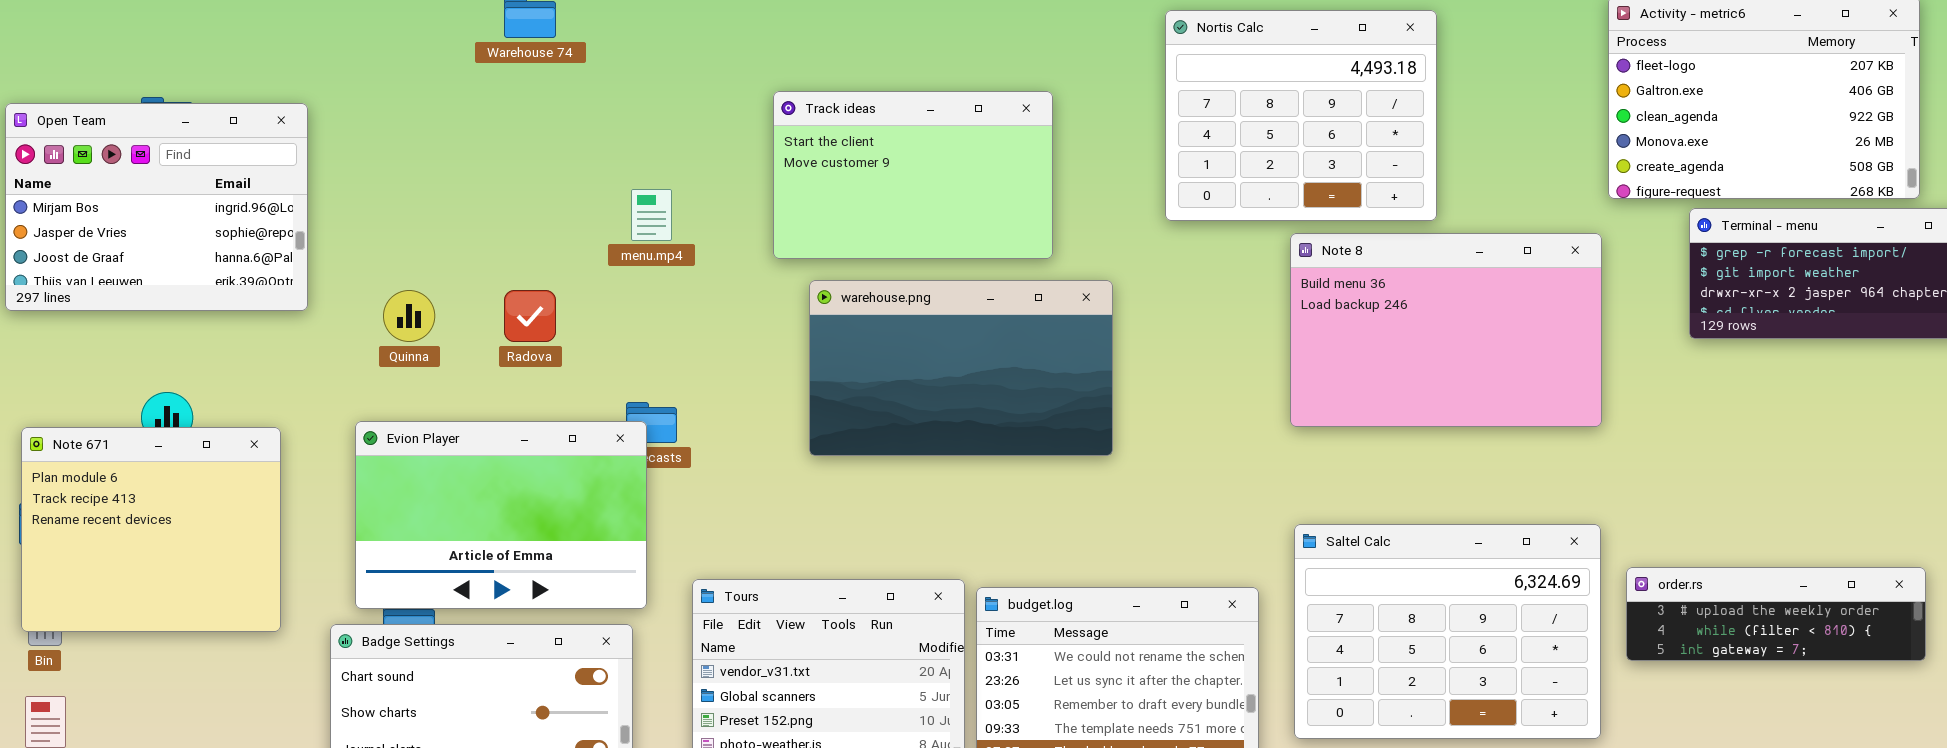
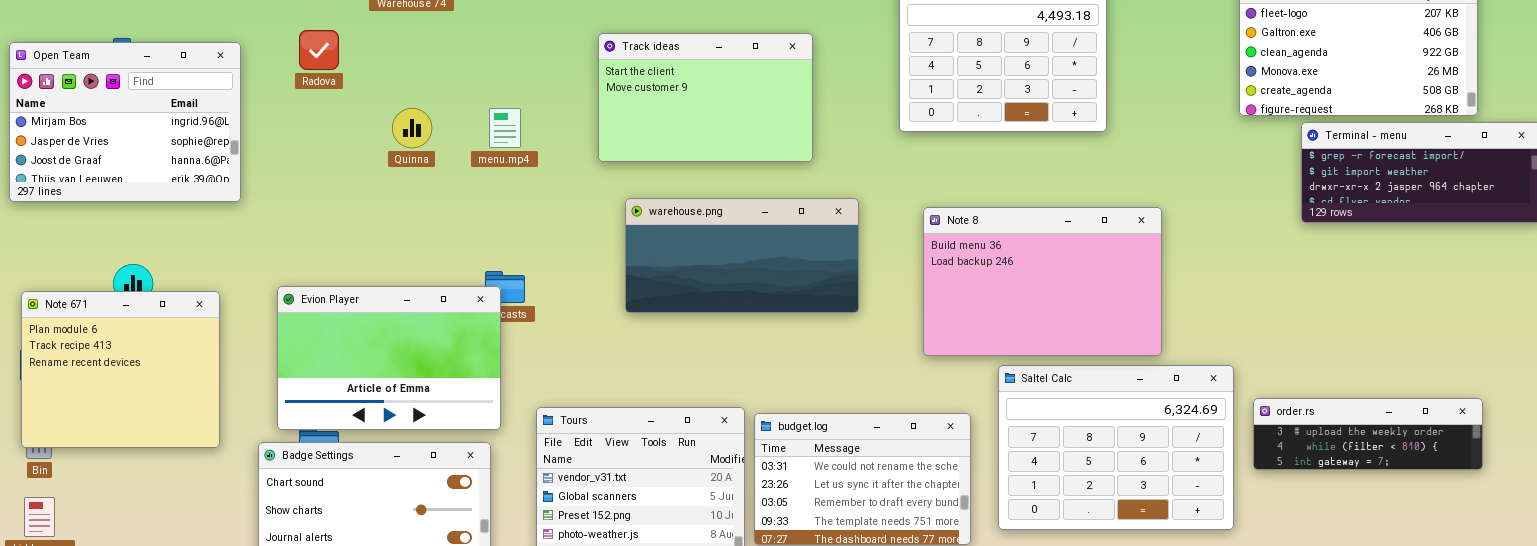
Note 8: [1290,233,1602,427] -> [923,207,1162,356], moved
warehouse.png: [809,280,1113,456] -> [625,198,859,313], resized
Quinna: [383,290,435,342] -> [392,108,432,148], moved
Radova: [504,290,556,342] -> [299,30,339,70], moved

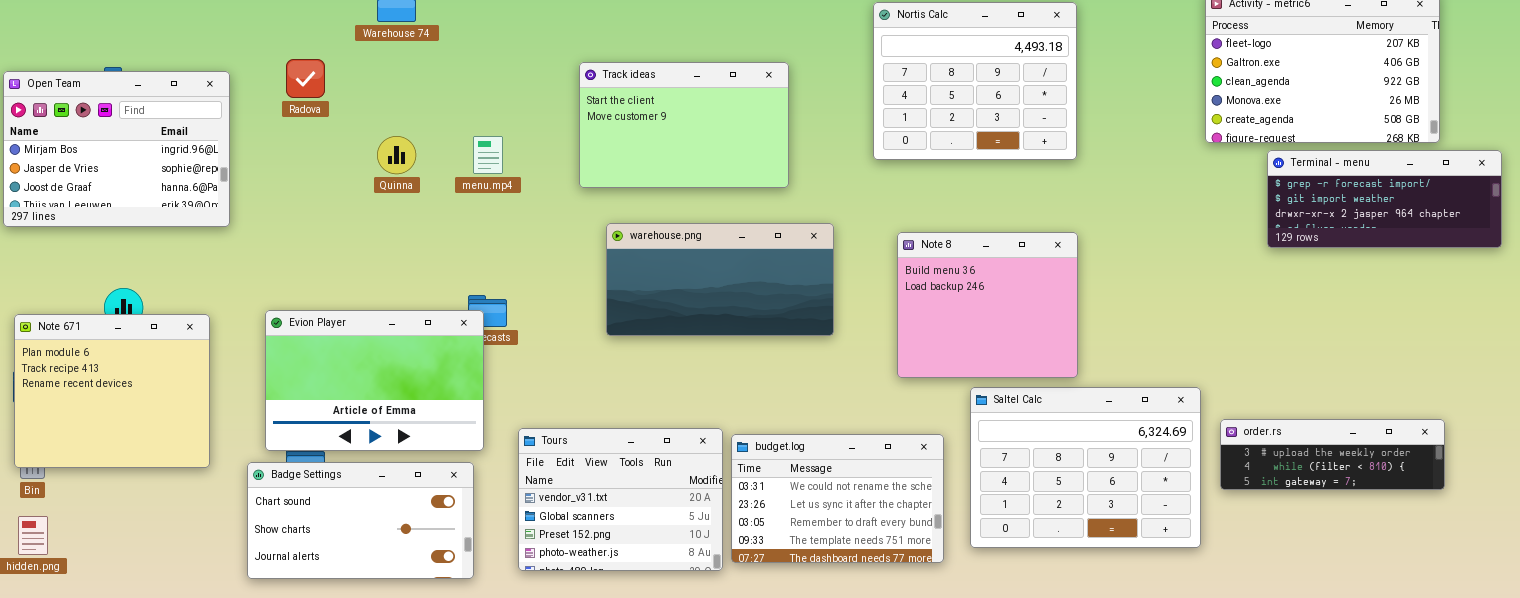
Note 8: [923,207,1162,356] -> [897,232,1078,378], resized

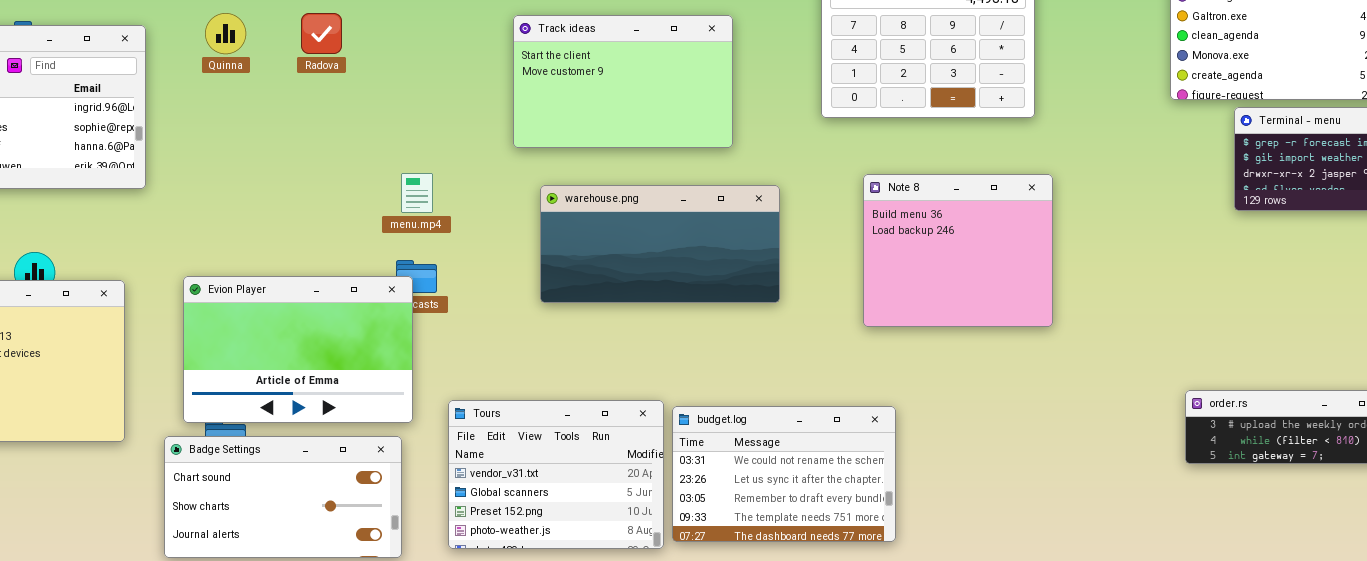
Radova: [286,59,325,98] -> [301,13,342,54], moved
Quinna: [377,136,416,174] -> [205,13,246,54], moved
menu.mp4: [473,136,503,174] -> [401,173,433,213], moved
Note 8: [897,232,1078,378] -> [863,174,1053,327], moved
Saltel Calc: [970,387,1201,548] -> none, closed

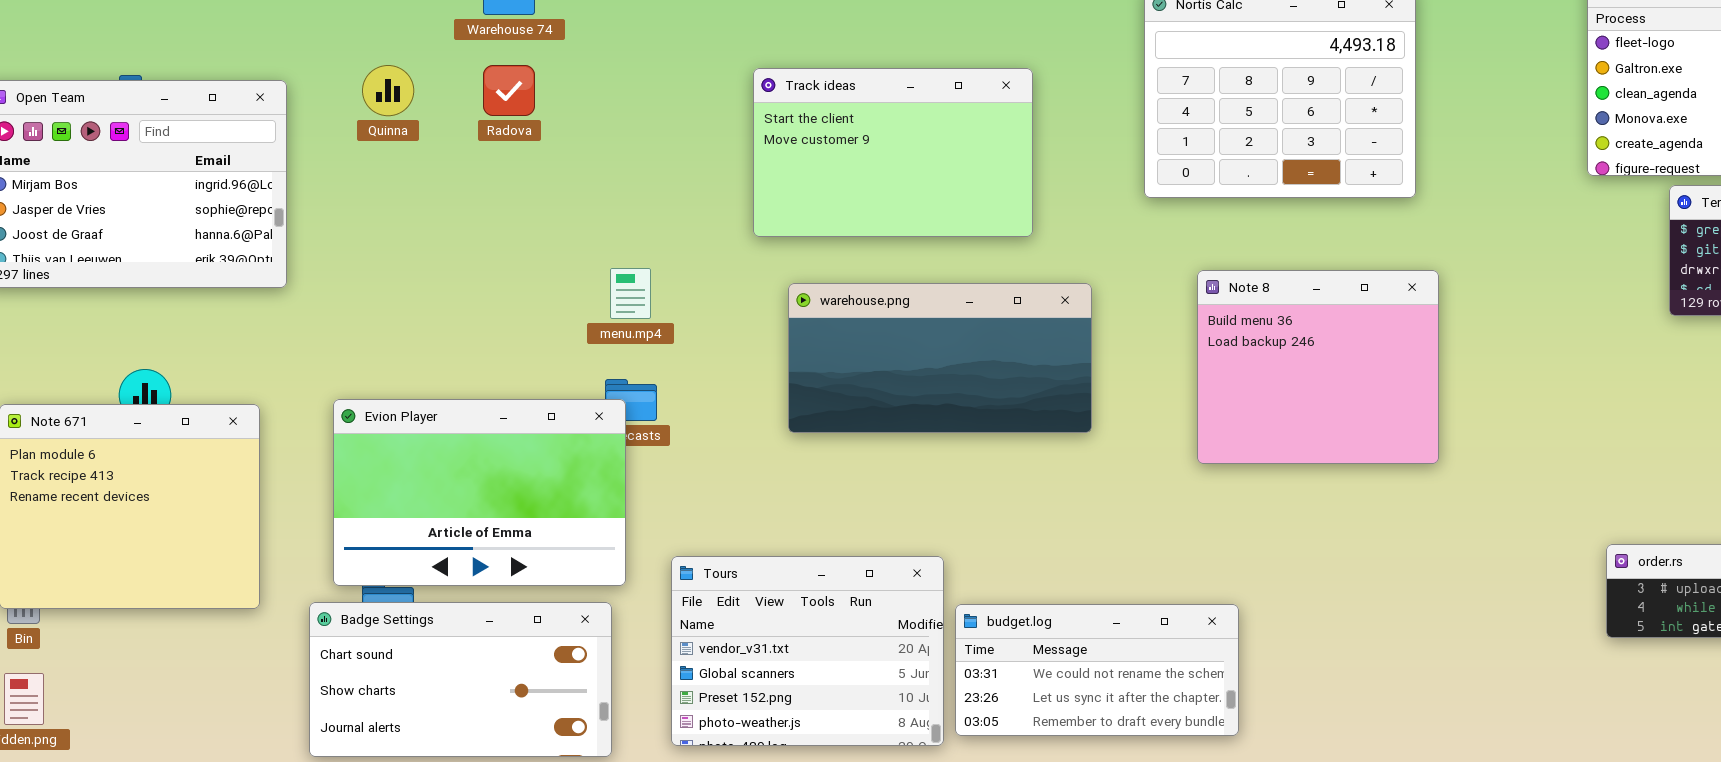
budget.log: [672,406,896,542] -> [955,604,1239,736], resized

